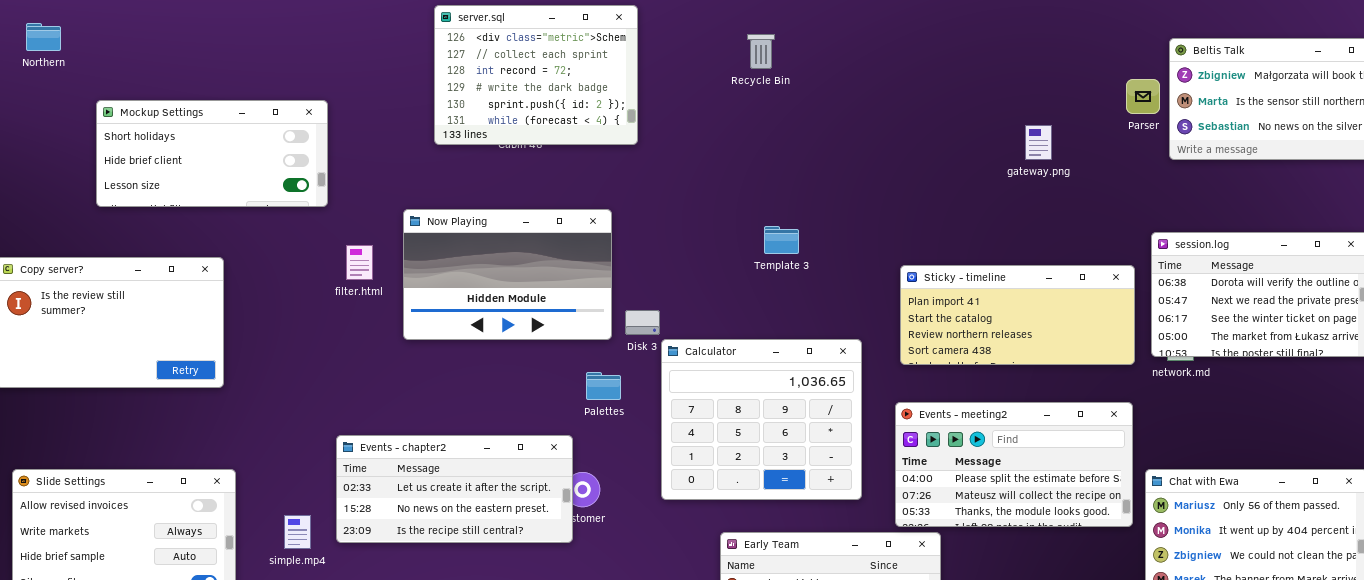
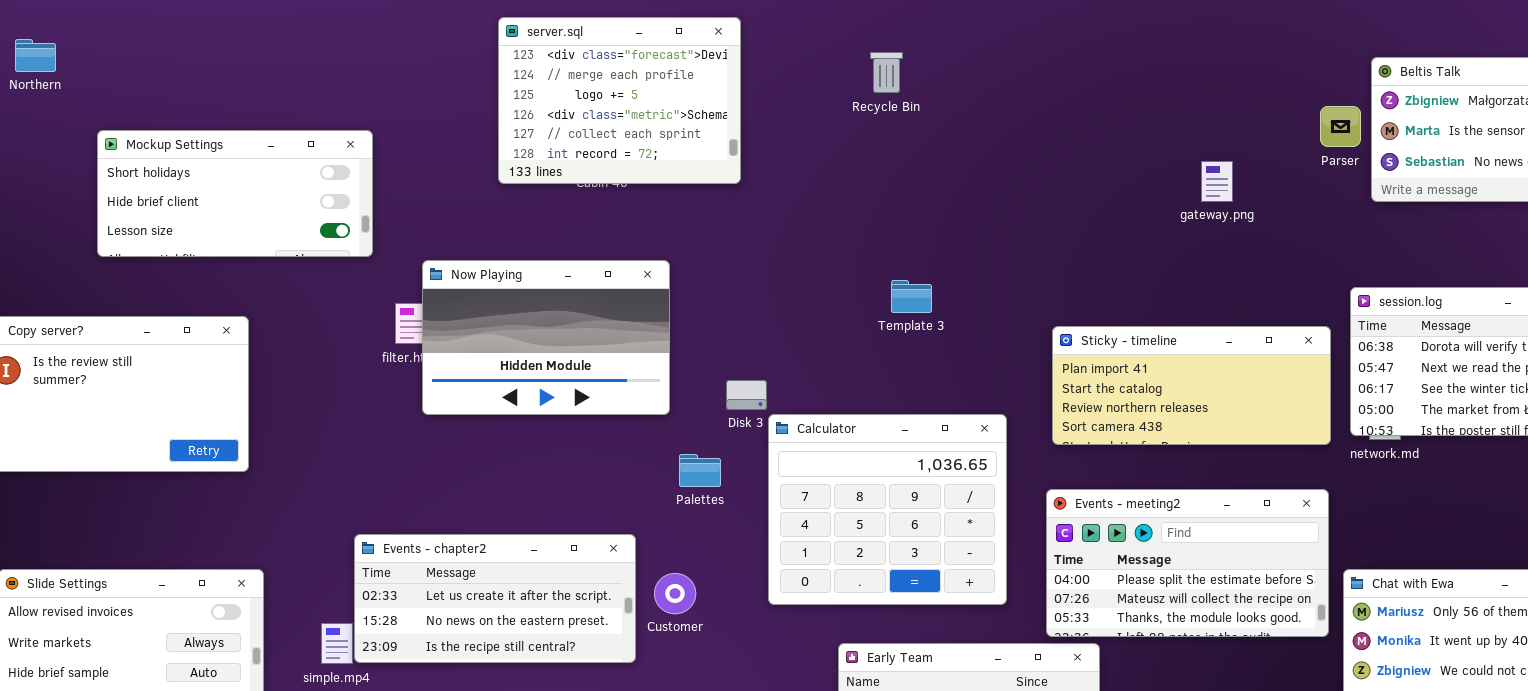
server.sql: [434,5,638,145] -> [498,17,741,184], scrolled up 3 rows
Now Playing: [403,209,612,340] -> [422,260,670,415], moved
Events - chapter2: [336,435,573,543] -> [354,534,636,663], moved

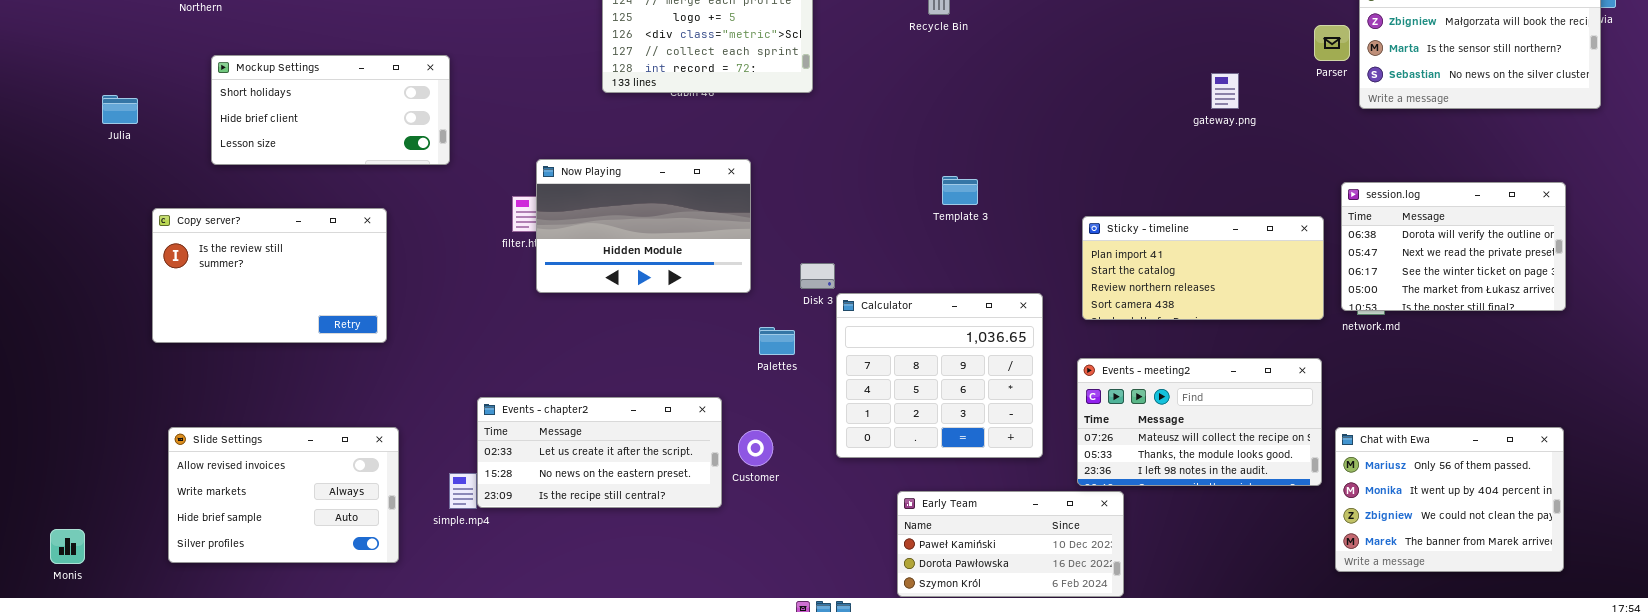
Mockup Settings: [97,130,373,257] -> [211,55,450,165], moved
Events - meeting2: [1046,489,1329,637] -> [1077,358,1322,486], scrolled down 1 row

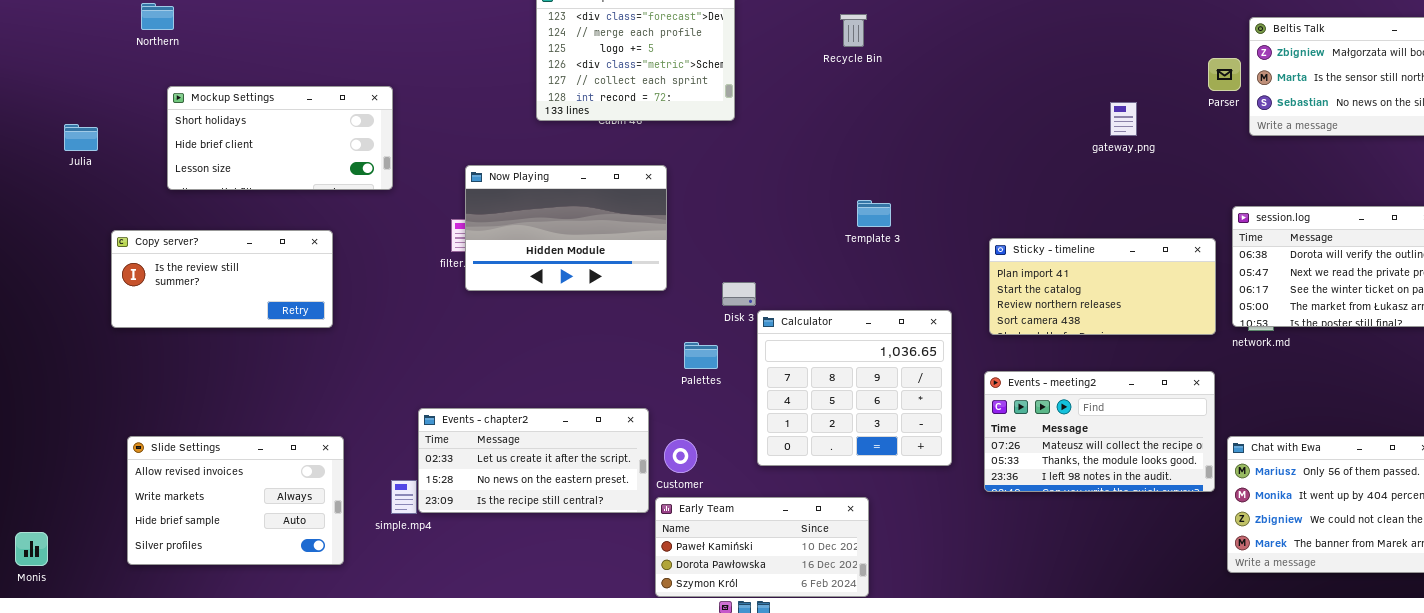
Now Playing: [536,159,751,293] -> [465,165,667,291], moved
Copy server?: [152,208,387,343] -> [111,230,333,328], resized
Early Team: [897,491,1124,597] -> [655,497,869,597], moved

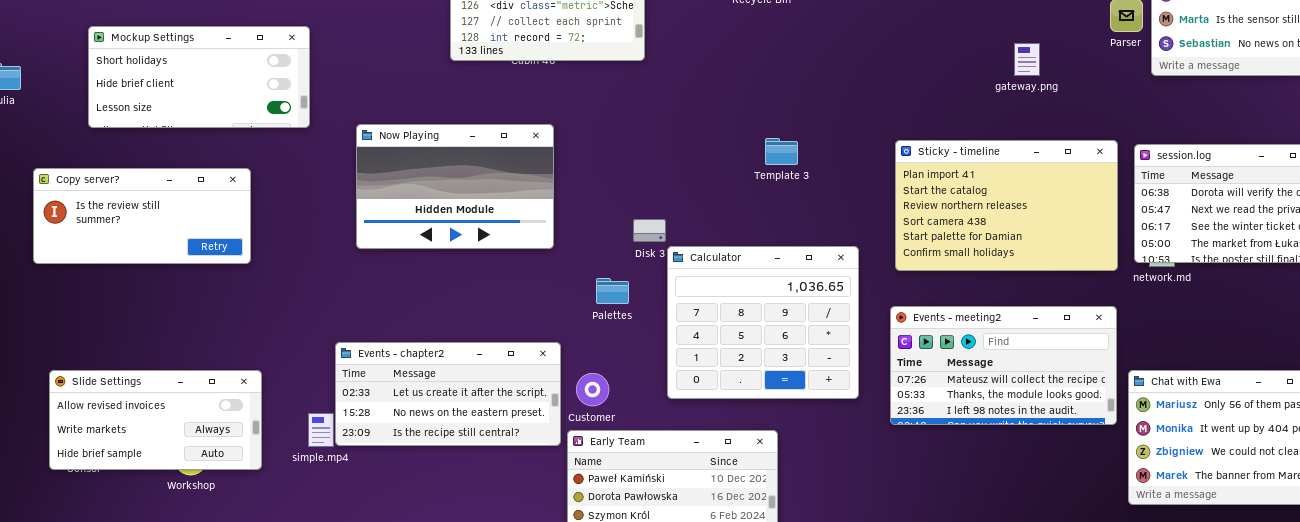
Now Playing: [465,165,667,291] -> [356,124,554,249], moved
Sticky - timeline: [989,238,1216,335] -> [895,140,1118,271], resized
Slide Settings: [127,436,344,565] -> [49,370,262,470], resized

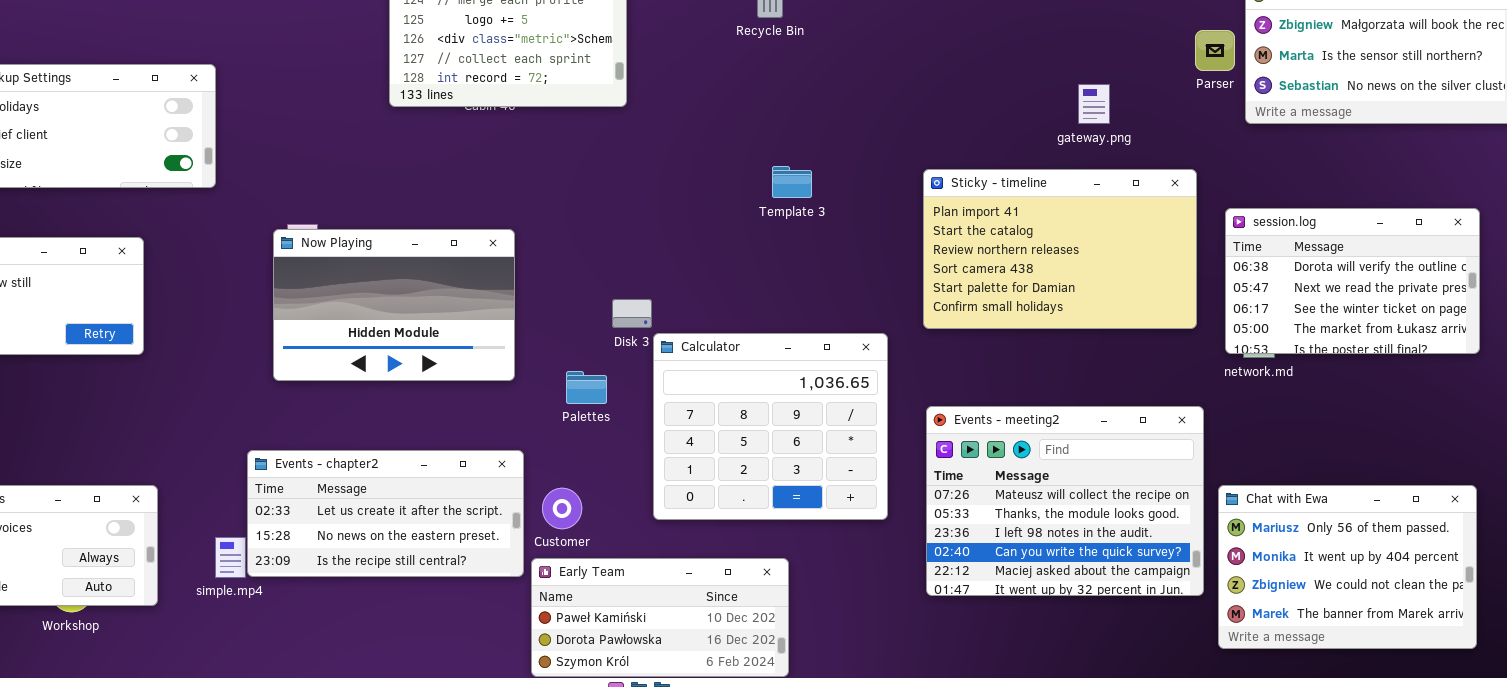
Now Playing: [356,124,554,249] -> [273,229,515,381], moved
Template 3: [765,138,798,165] -> [772,166,812,198], moved
Sticky - timeline: [895,140,1118,271] -> [923,169,1197,329], moved
Events - meeting2: [890,306,1117,425] -> [926,406,1204,596], resized

